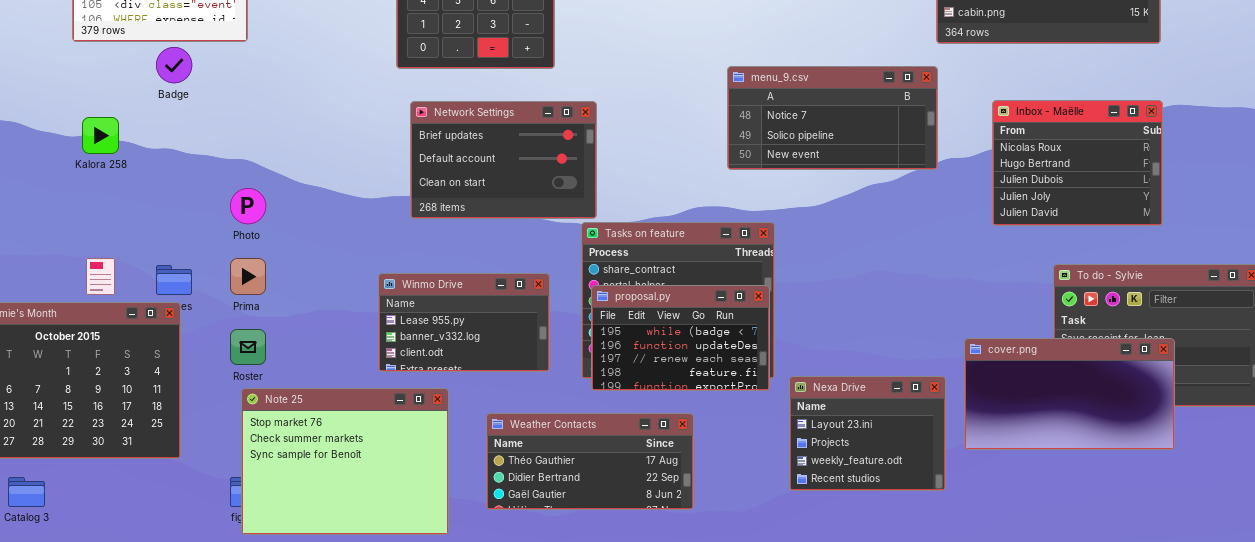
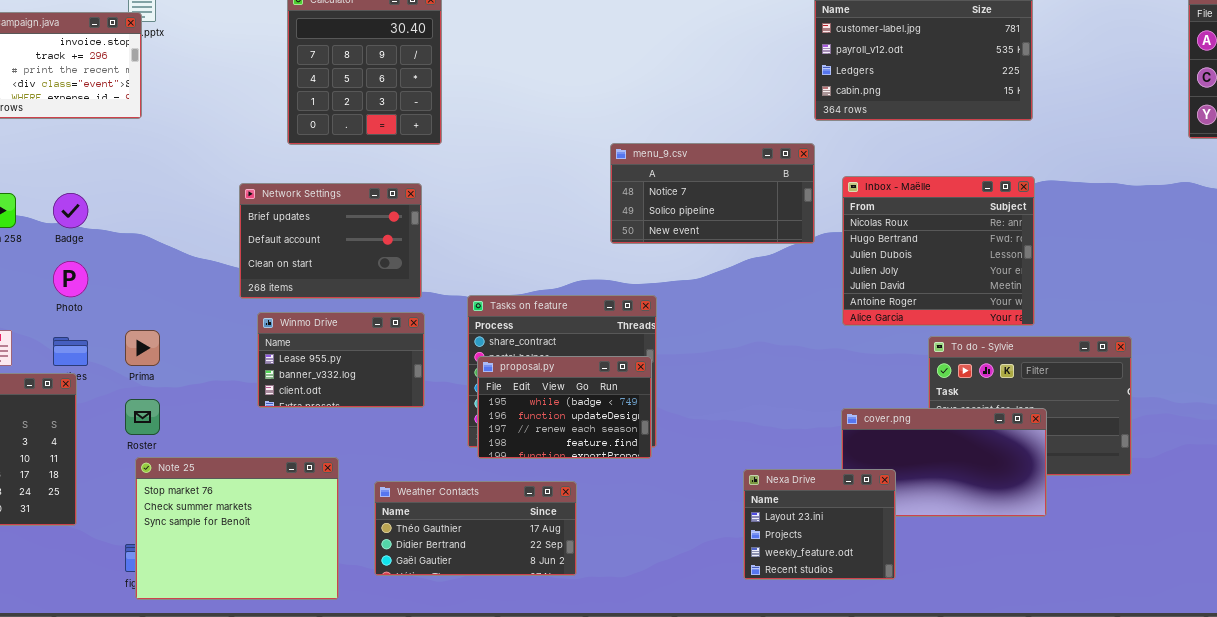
Badge: [156,47,192,83] -> [53,193,88,228], moved
Inbox - Maëlle: [992,100,1163,226] -> [842,176,1035,326], resized
Network Settings: [410,101,597,219] -> [239,183,422,299], moved
Photo: [230,188,266,224] -> [53,261,88,297], moved
Winmo Drive: [378,273,550,372] -> [257,312,425,408], moved
Nexa Drive: [789,376,946,491] -> [743,469,896,580], moved

